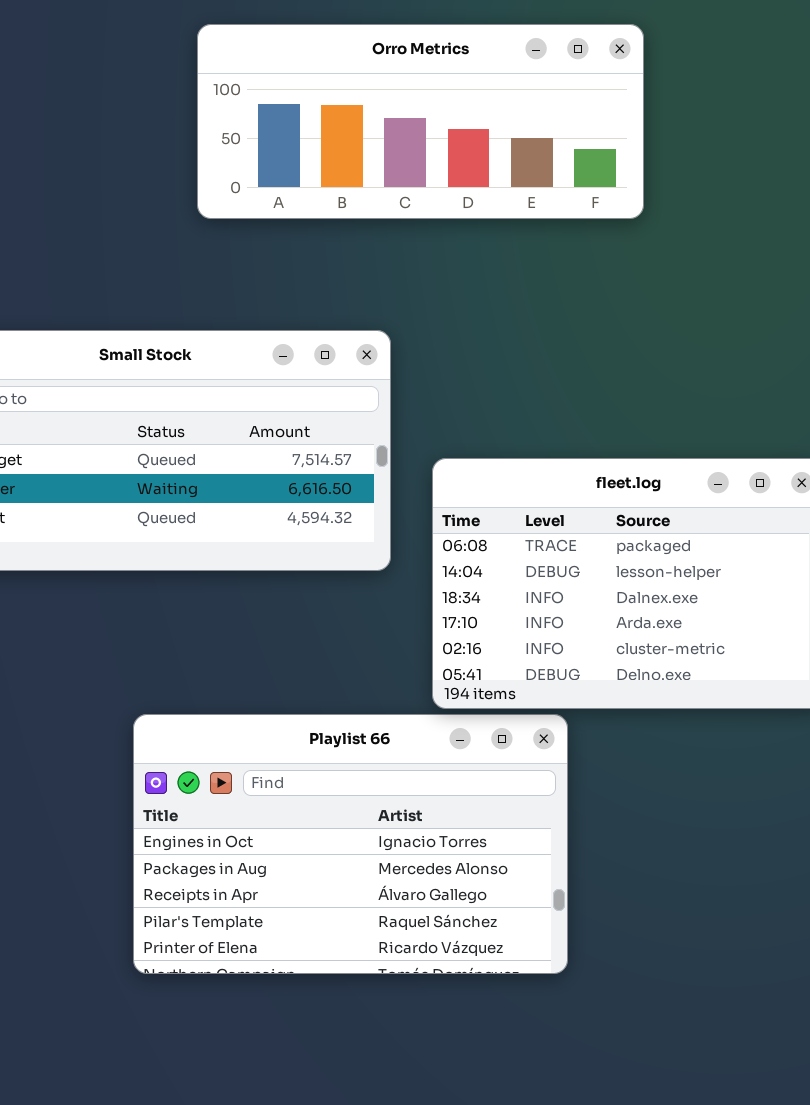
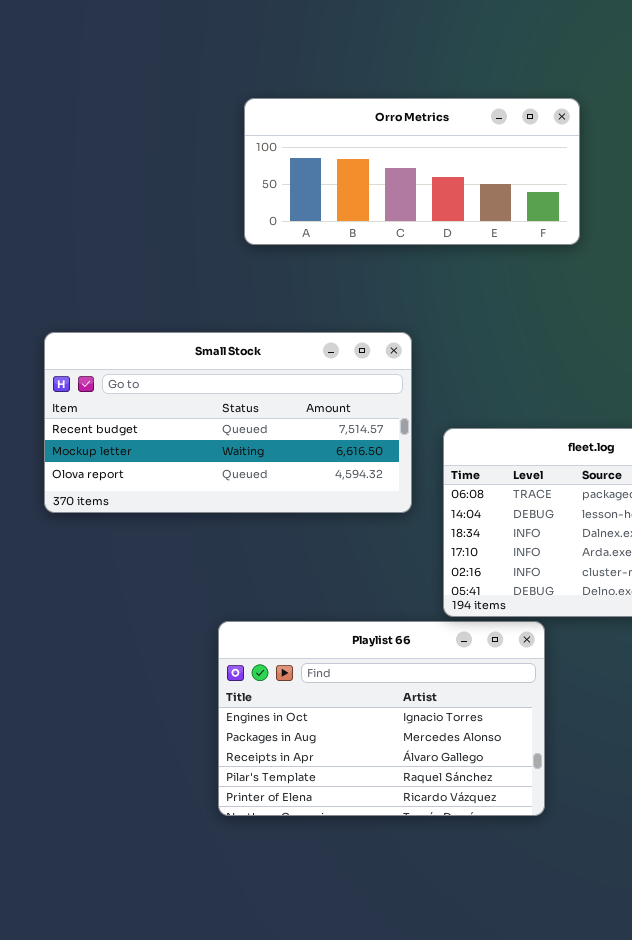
Orro Metrics: [197,24,644,219] -> [244,98,580,245], moved

